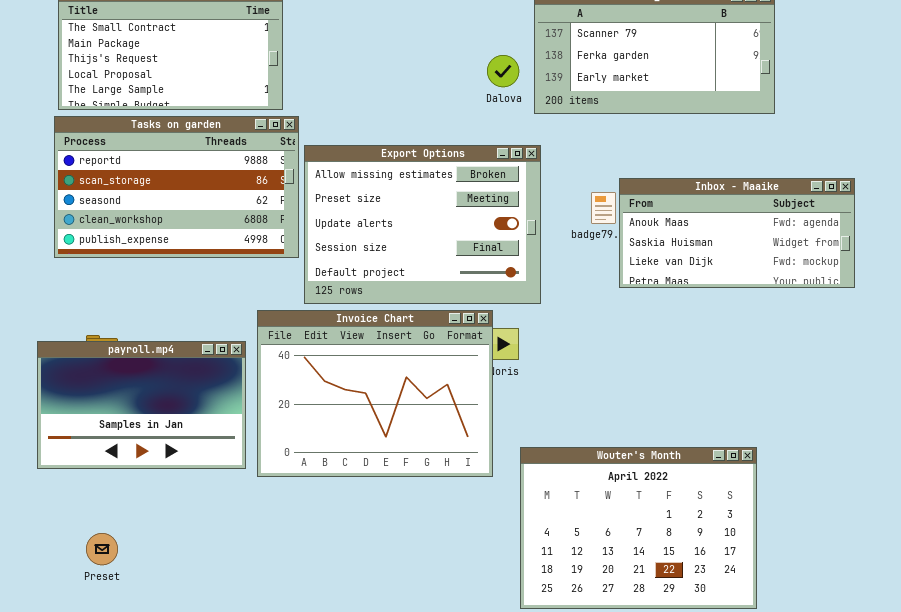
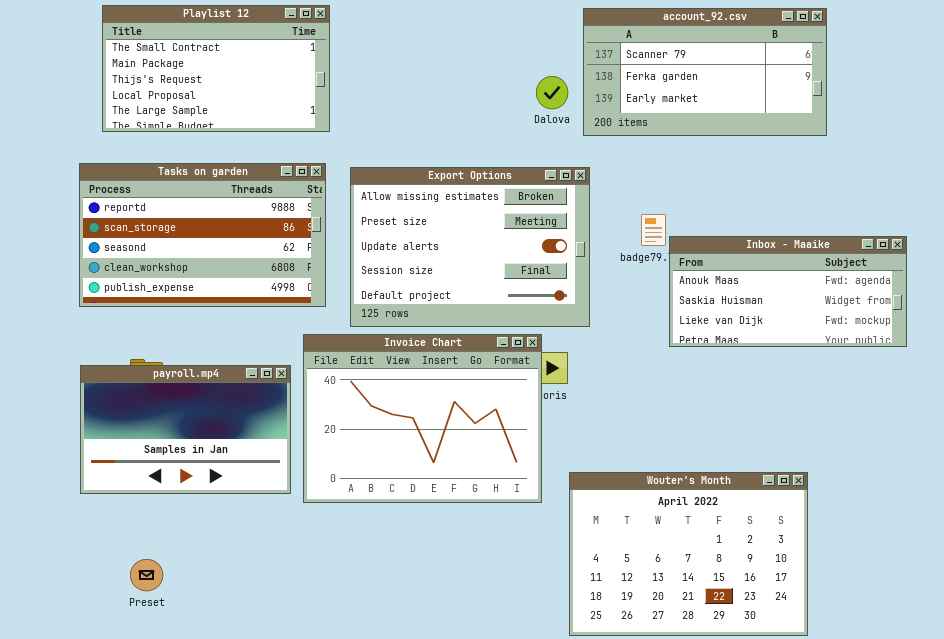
Tasks on garden: [54,116,299,258] -> [79,163,326,307], moved
Inbox - Maaike: [619,178,855,288] -> [669,236,907,347], moved

